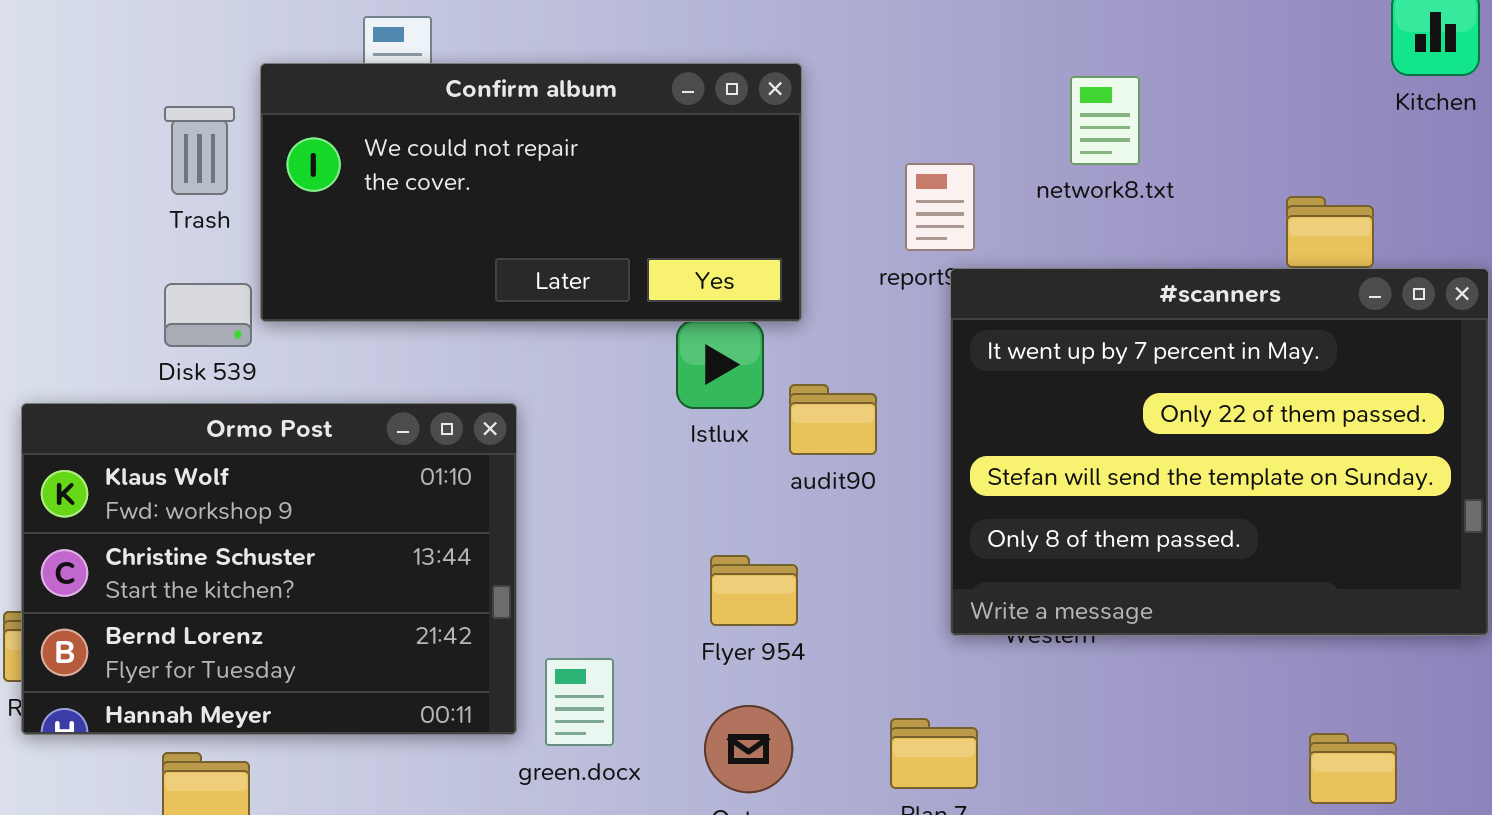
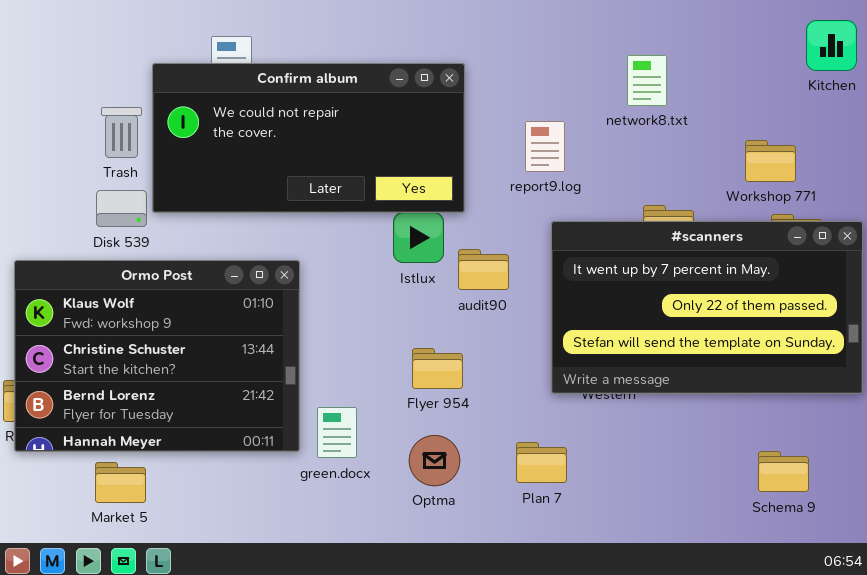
network8.txt: [1070,76,1140,165] -> [627,55,667,106], moved
Trash: [164,106,235,195] -> [101,107,142,158], moved
#scanners: [950,268,1489,636] -> [551,221,863,394], resized

